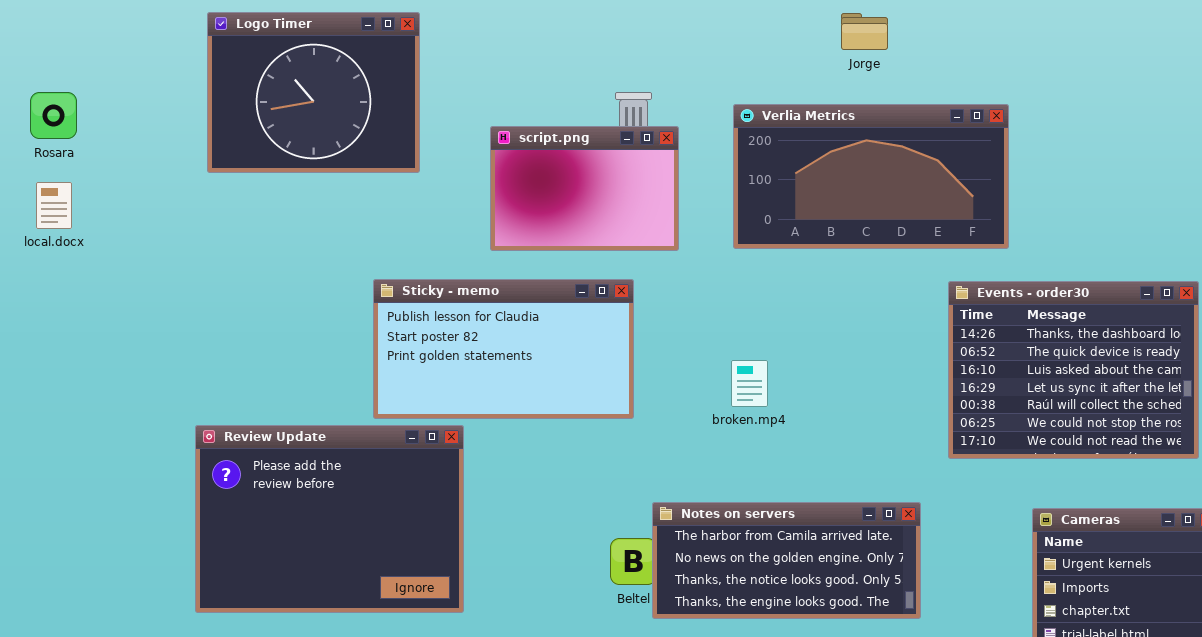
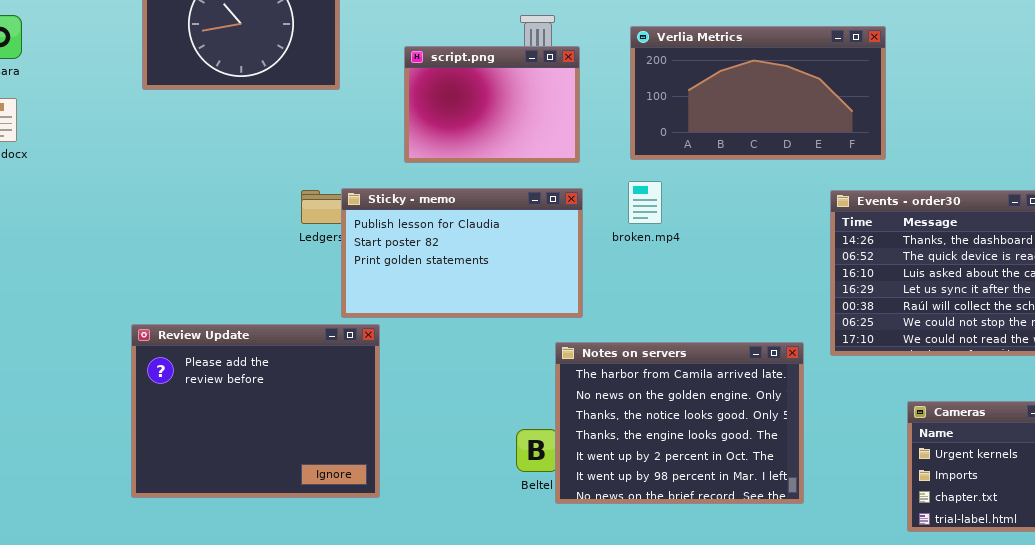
Sticky - memo: [373,279,634,419] -> [341,188,583,318], moved
broken.mp4: [731,360,768,407] -> [628,181,662,224], moved
Notes on servers: [652,502,921,619] -> [555,342,804,504], resized

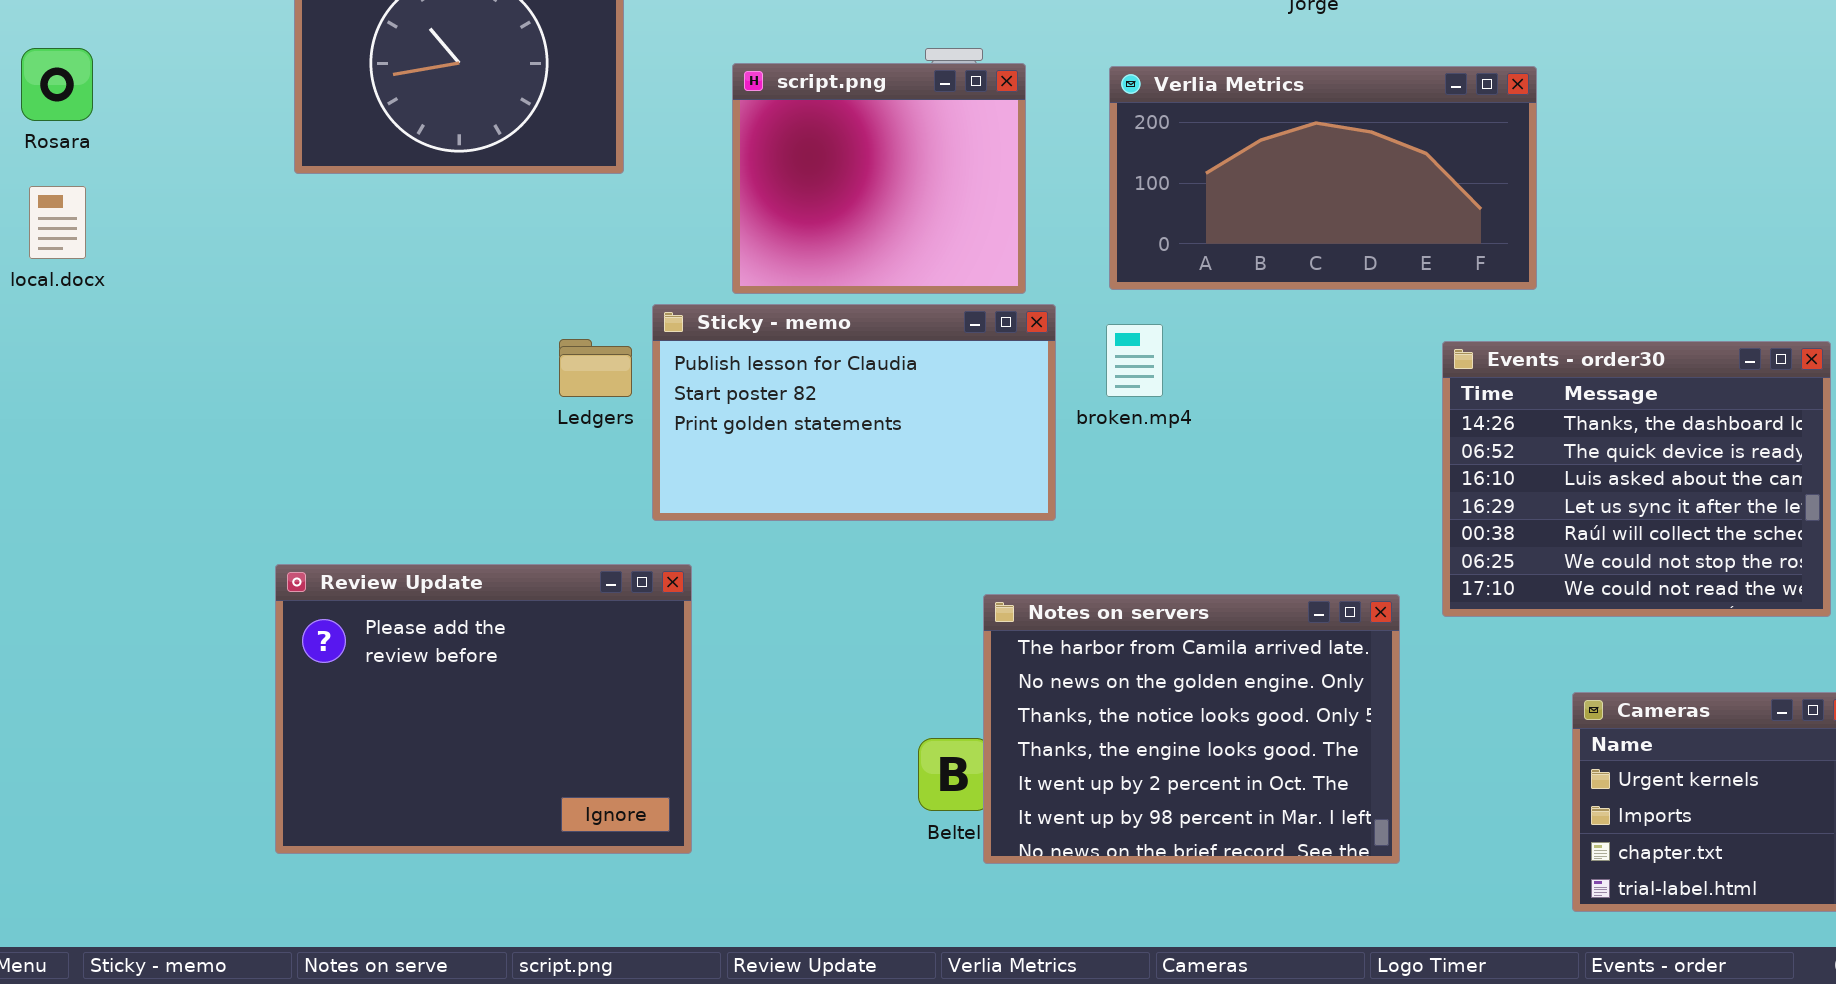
script.png: [404,46,580,163] -> [732,63,1026,294], resized
Sticky - memo: [341,188,583,318] -> [652,304,1056,521], moved

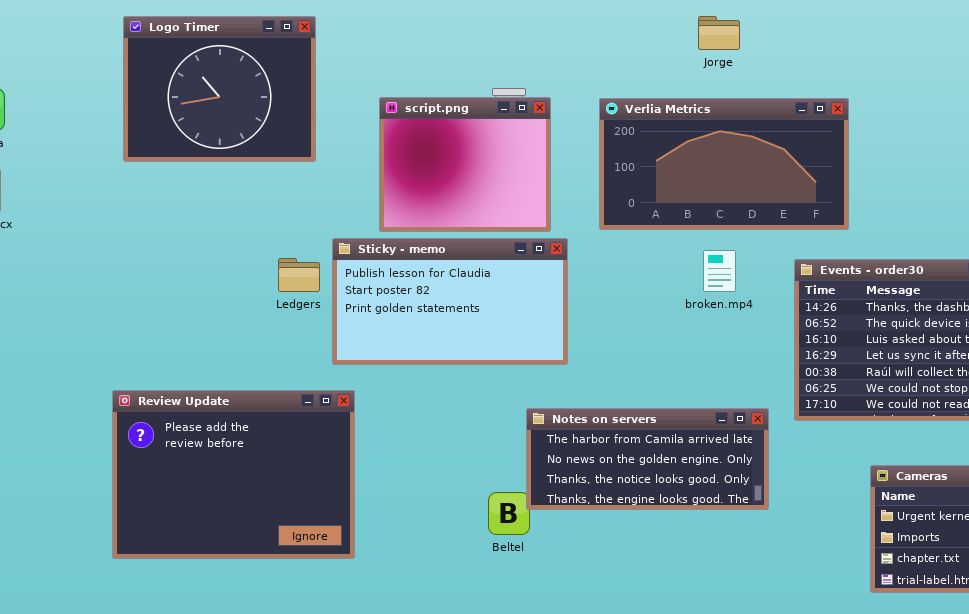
broken.mp4: [1106,324,1163,397] -> [703,250,736,292], moved
Notes on servers: [983,594,1400,864] -> [526,408,769,510], resized

